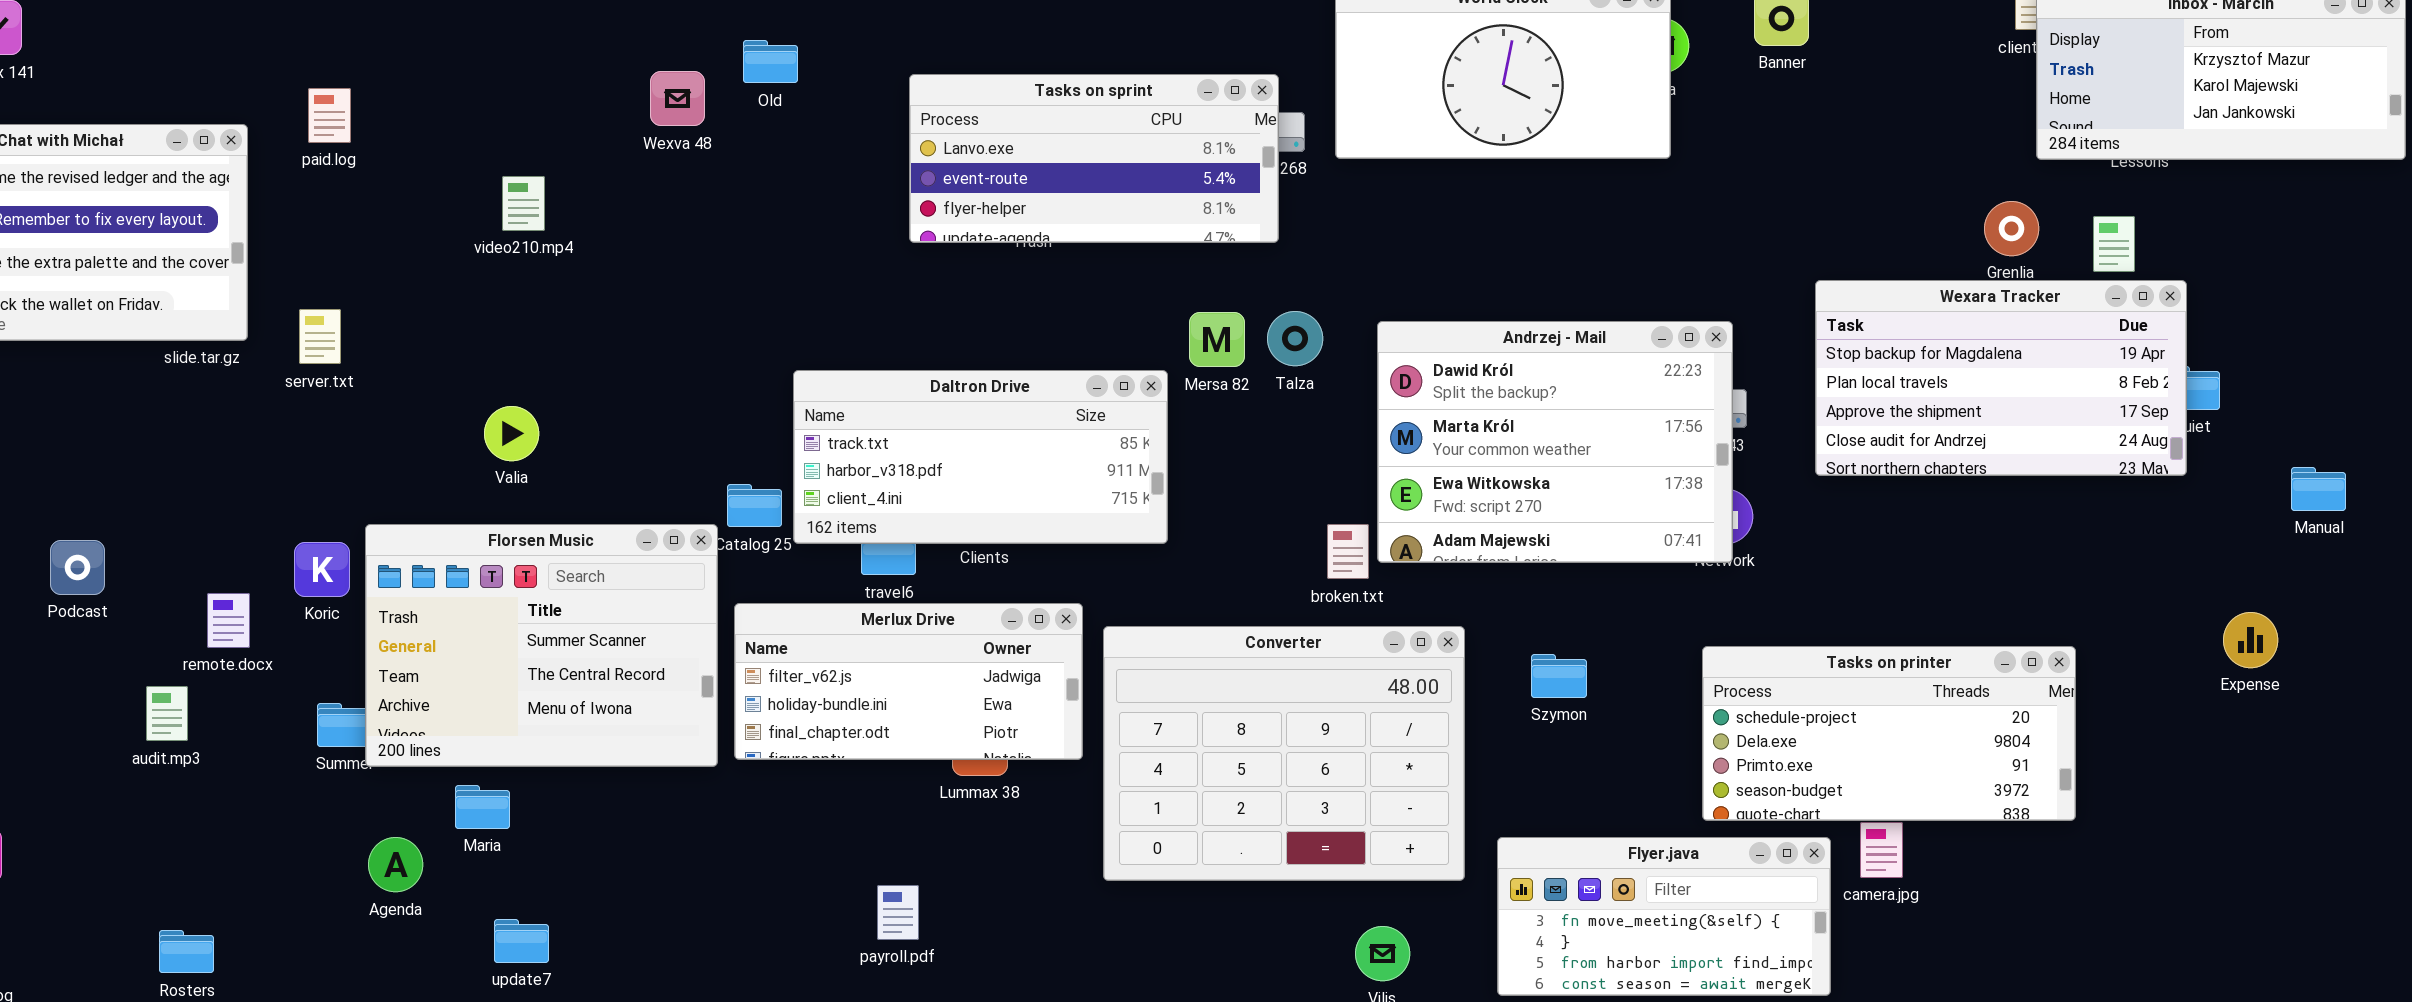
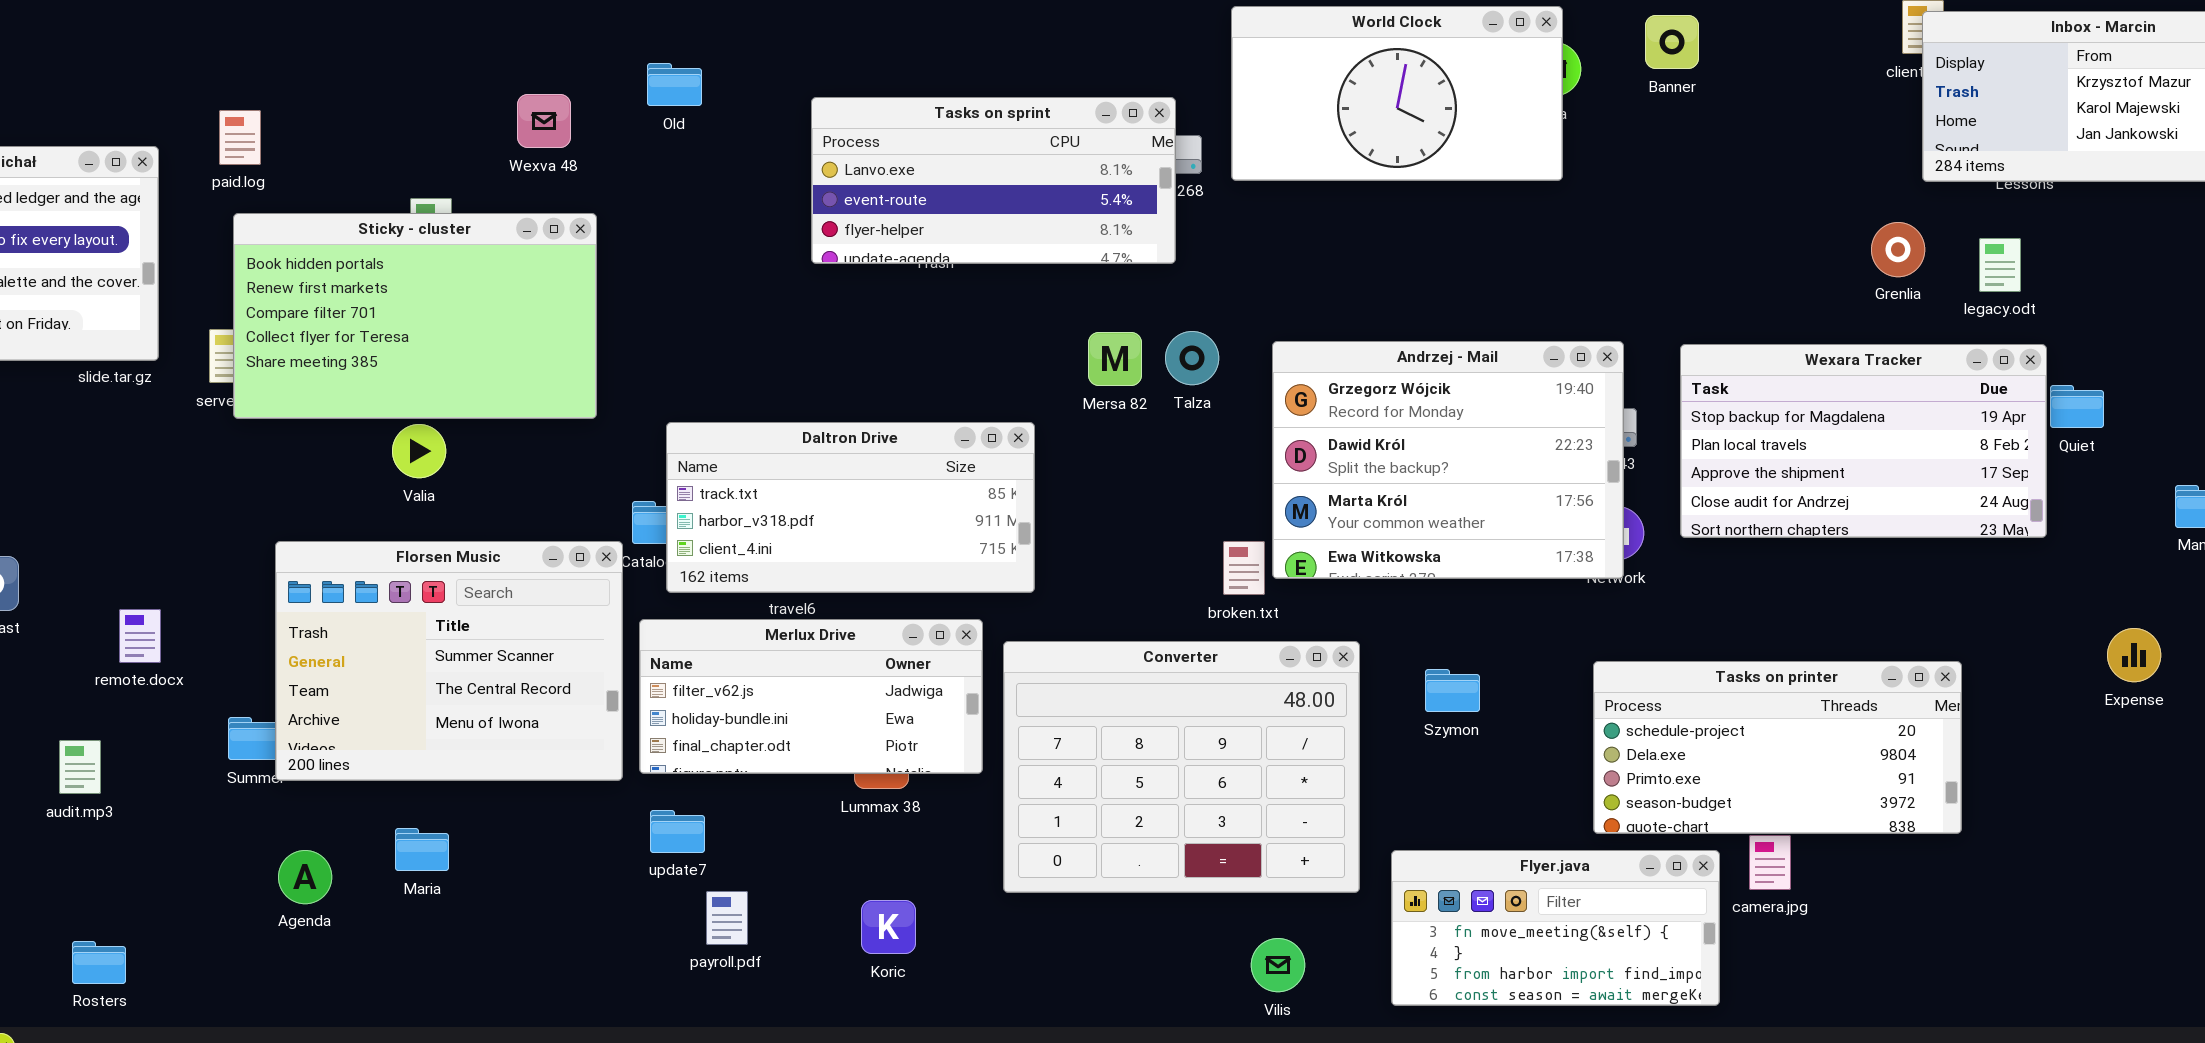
Wexva 48: [650,71,705,126] -> [517,94,571,148], moved
Sticky - cluster: none -> [233,213,597,419], opened
Wexara Tracker: [1815,280,2187,476] -> [1680,344,2047,538], moved
Andrzej - Mail: [1377,321,1733,563] -> [1272,341,1624,579], scrolled up 1 row
Daltron Drive: [793,370,1168,544] -> [666,422,1035,593], moved
Koric: [294,542,350,597] -> [861,900,916,954], moved
audit.mp3: [146,686,188,741] -> [59,740,101,794], moved
Maria: [455,785,510,829] -> [395,828,449,871], moved
payroll.pdf: [877,885,919,940] -> [706,891,748,945], moved
update7: [494,919,549,963] -> [650,810,705,853], moved

